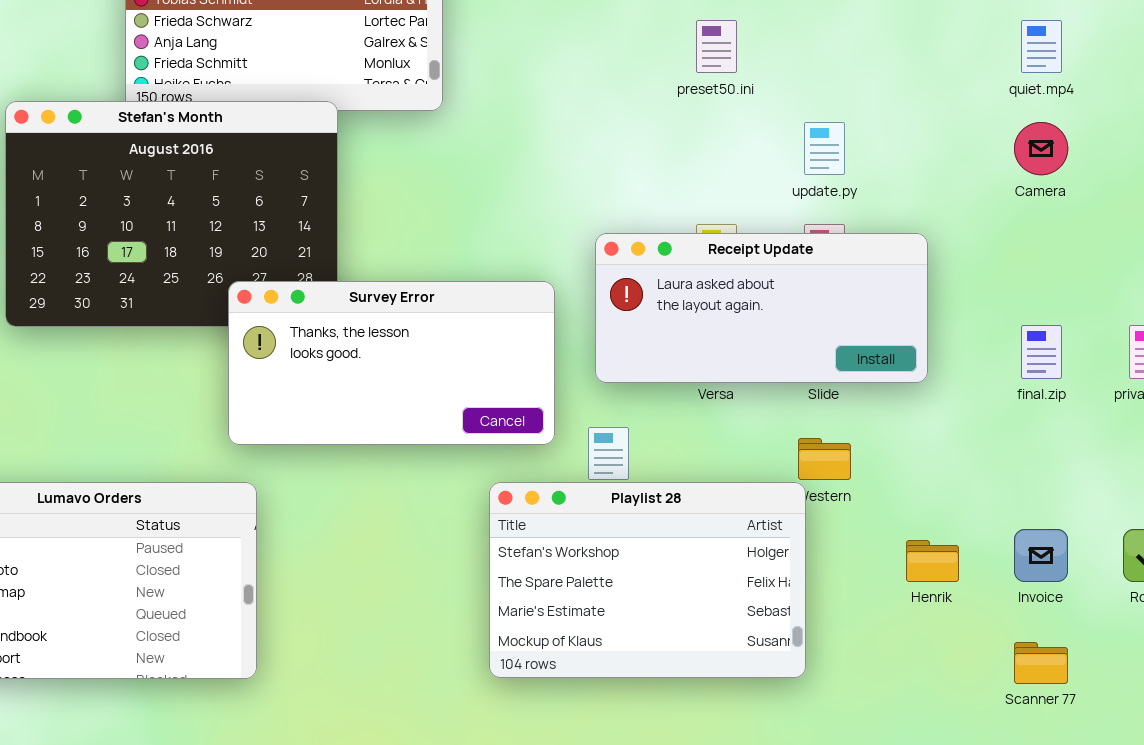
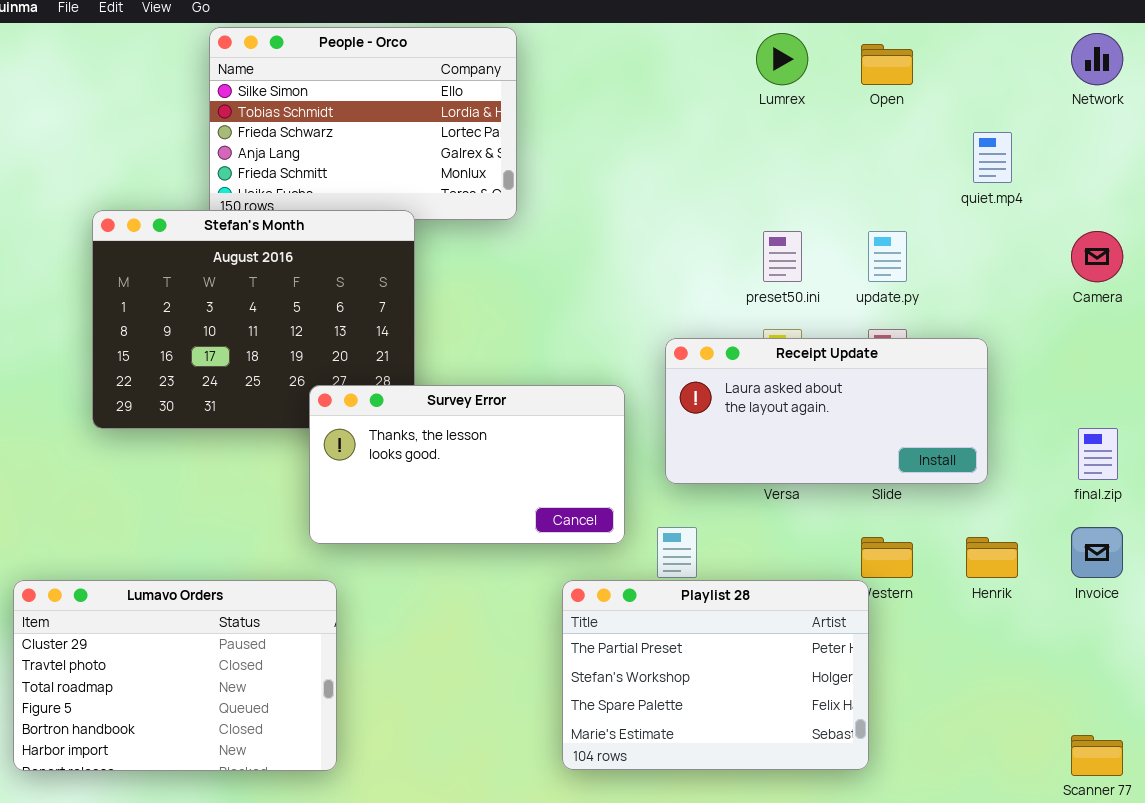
preset50.ini: [696,20,737,73] -> [763,231,802,282], moved
quiet.mp4: [1021,20,1062,73] -> [973,132,1012,183], moved
Playlist 28: [489,482,806,678] -> [562,580,869,770], scrolled up 1 row
Invoice: [1014,529,1068,582] -> [1071,527,1123,578], moved
Henrik: [906,540,959,582] -> [966,537,1018,578], moved

